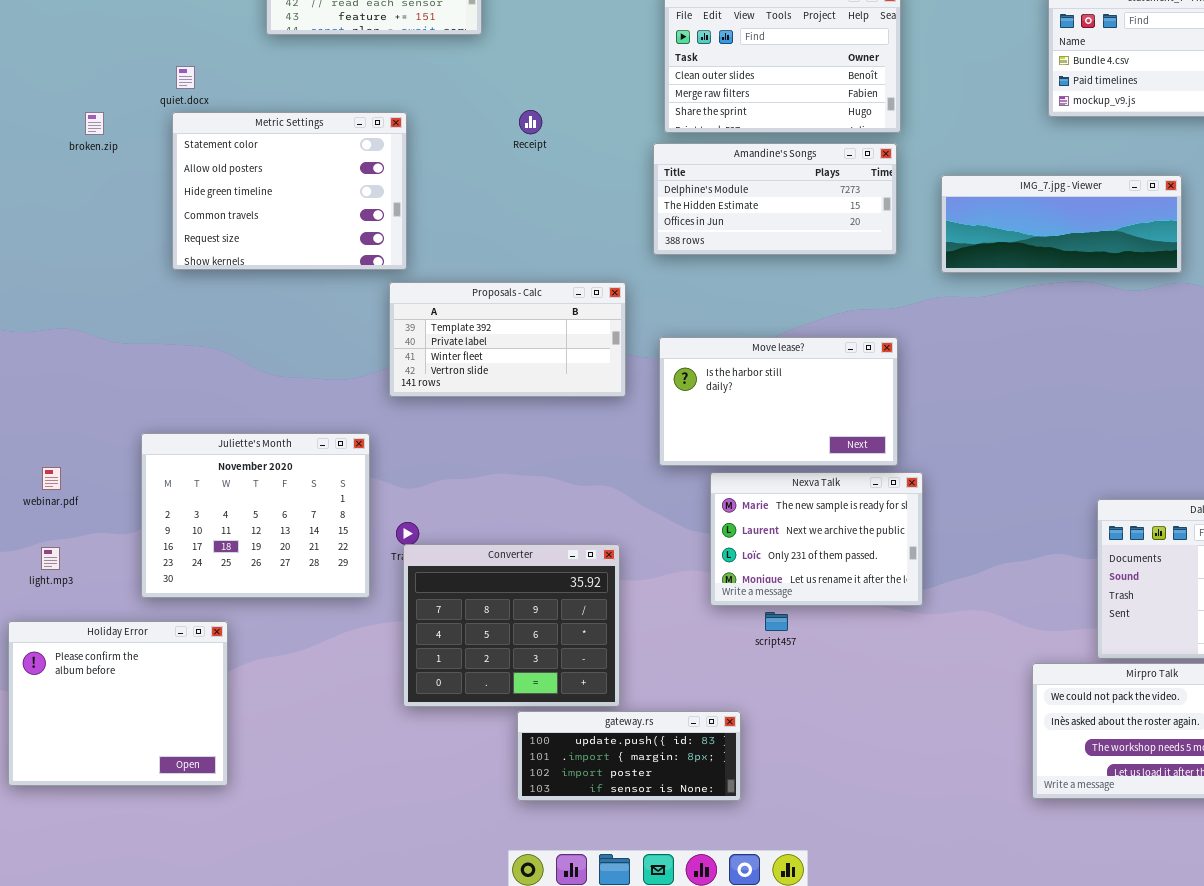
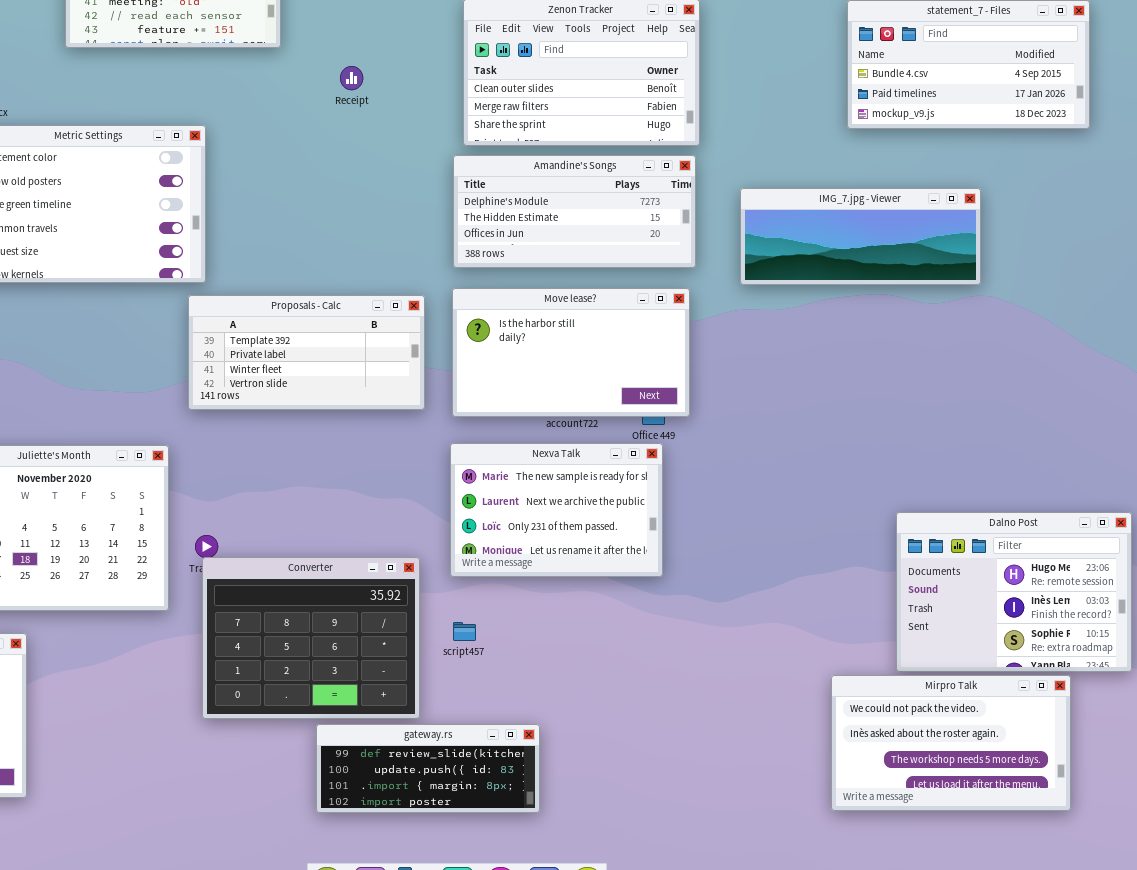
Receipt: [519,110,542,134] -> [340,66,363,90], moved
Move lease?: [659,337,898,466] -> [452,288,690,417], moved
Nexva Talk: [710,472,923,606] -> [450,443,663,577], moved
script457: [765,612,788,631] -> [453,622,476,641], moved
gateway.rs: [517,711,741,801] -> [316,724,540,813], scrolled up 1 row

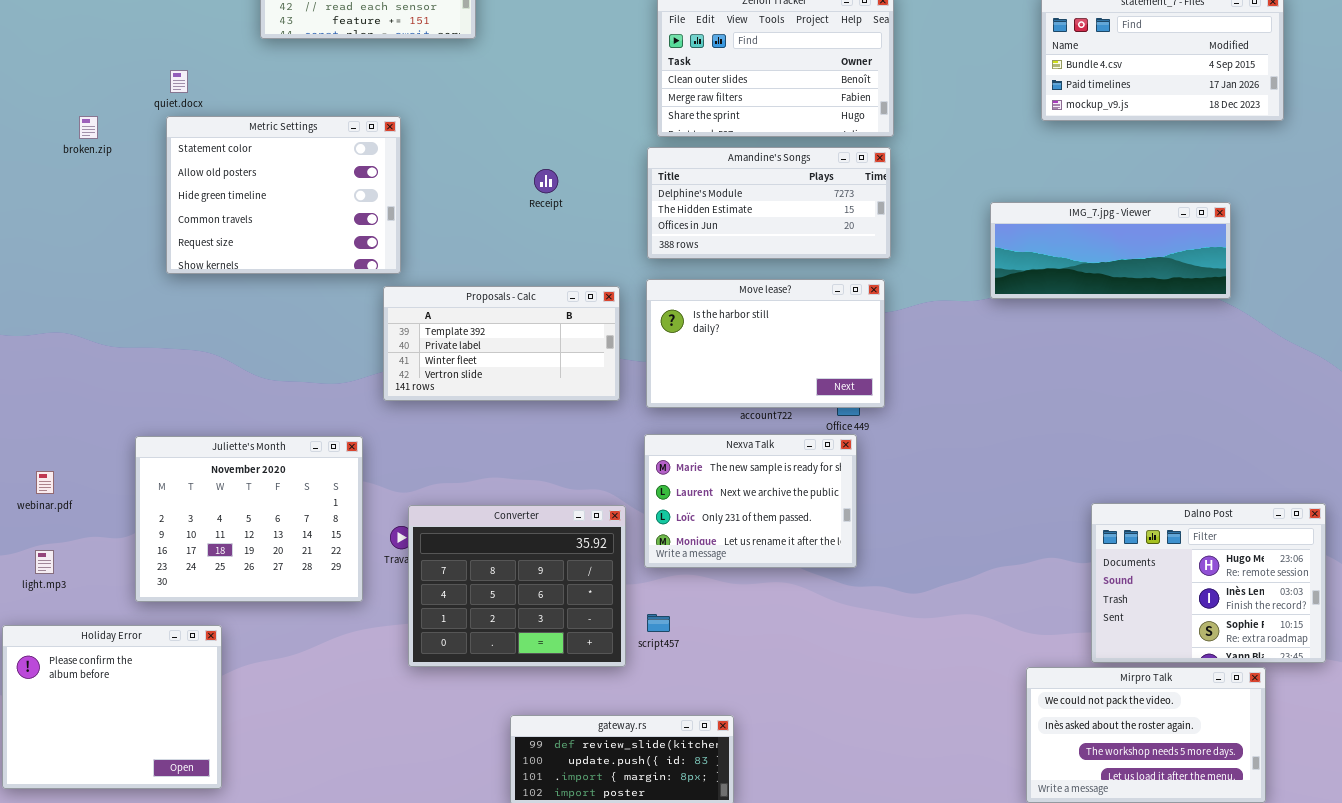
Receipt: [340,66,363,90] -> [534,169,558,193], moved
IMG_7.jpg - Viewer: [740,188,981,285] -> [990,202,1231,299], moved
Converter: [202,557,420,719] -> [408,505,626,667], moved

